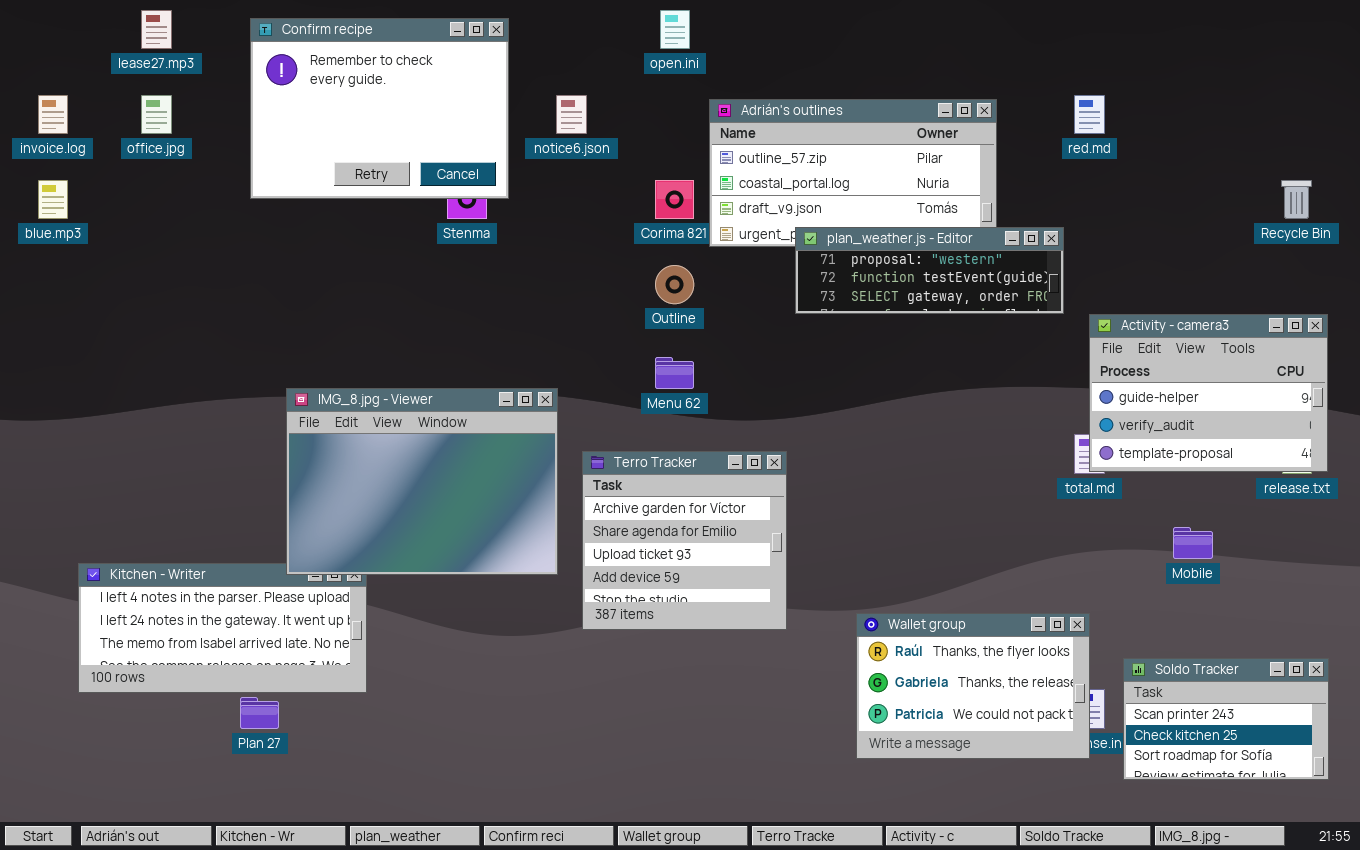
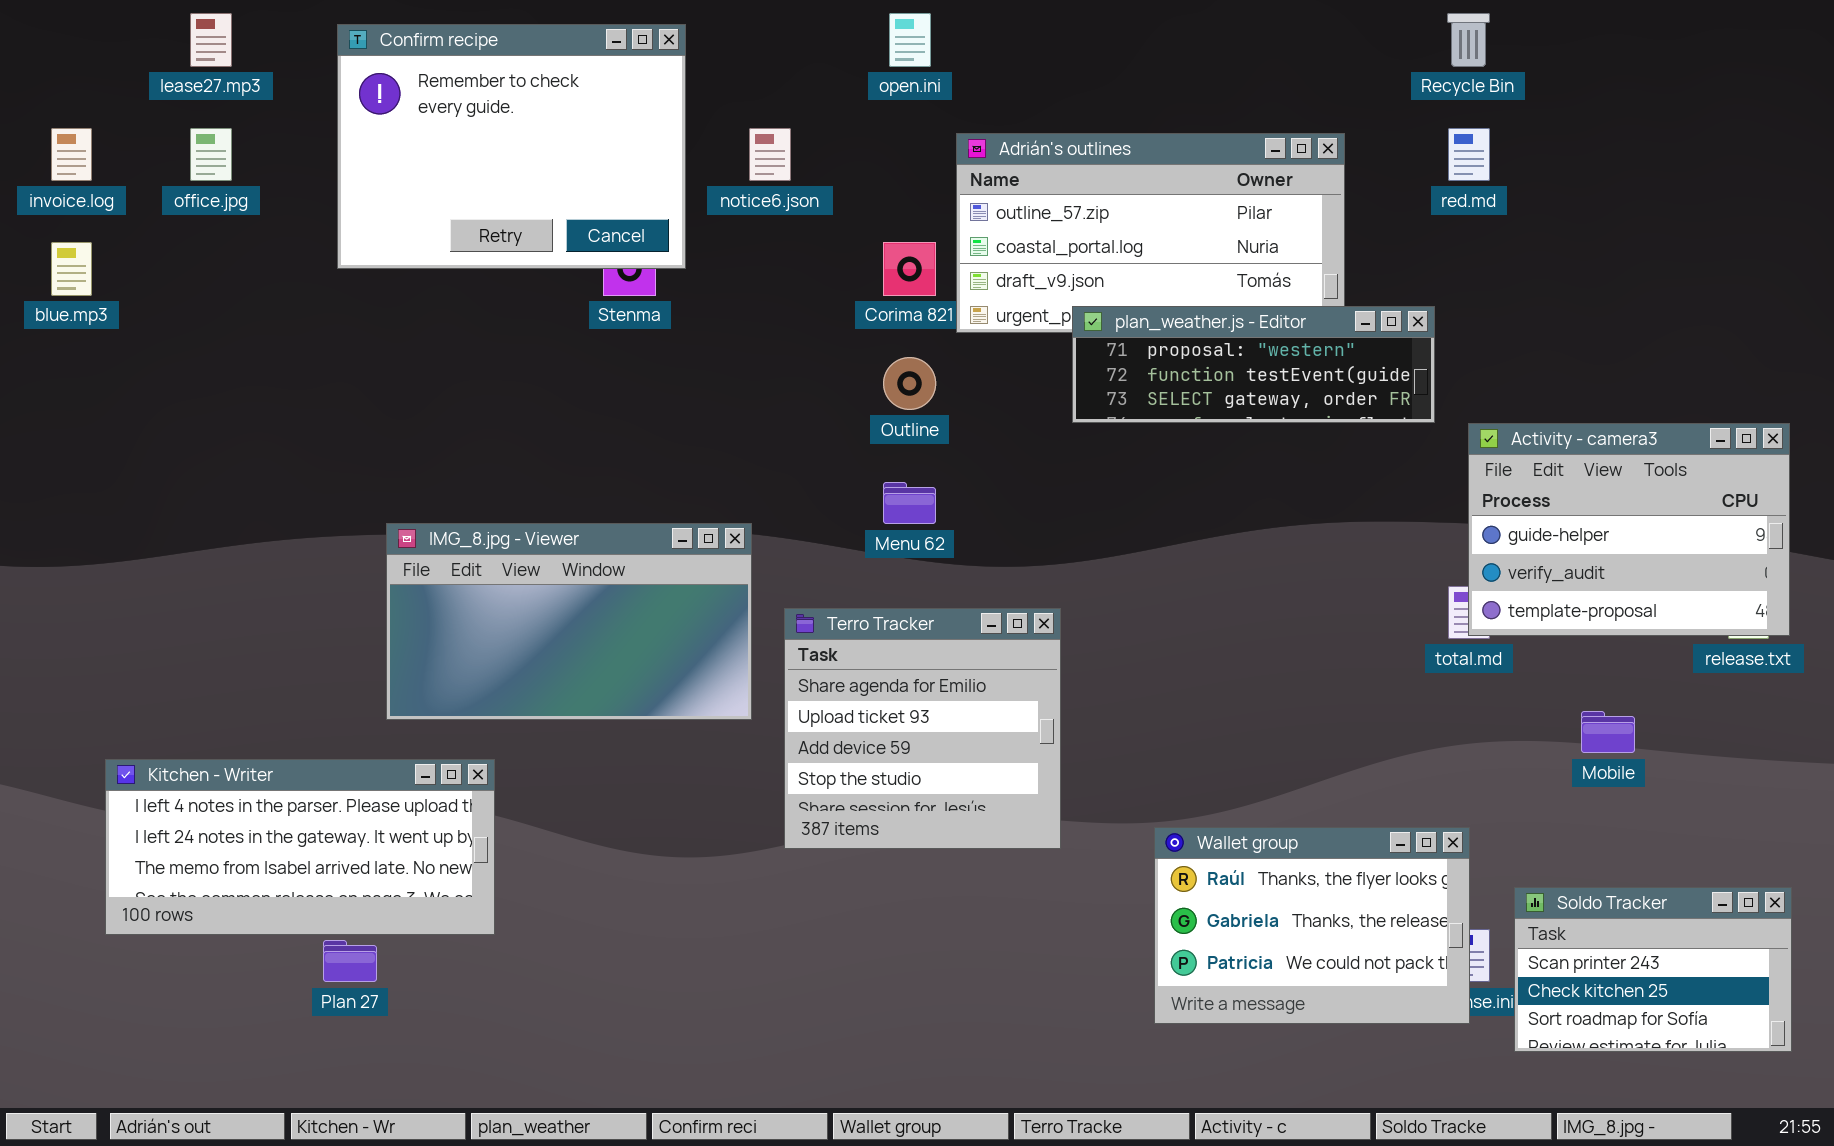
Recycle Bin: [1281,180,1312,219] -> [1447,13,1490,67], moved
IMG_8.jpg - Viewer: [286,388,558,575] -> [386,523,752,720], resized
Terro Tracker: [582,451,787,630] -> [784,608,1061,849], scrolled down 1 row

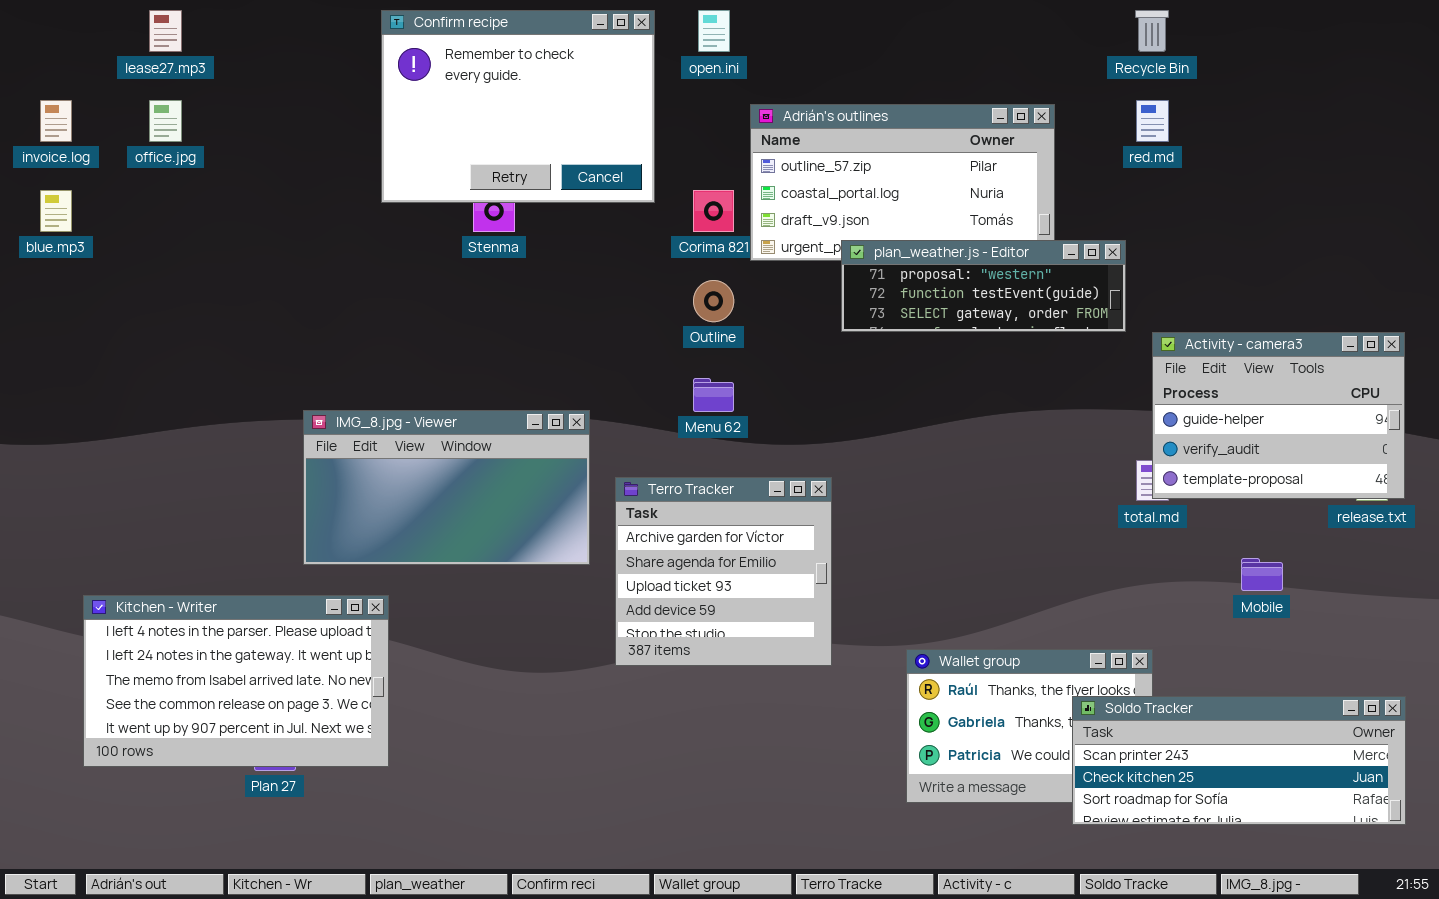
Confirm recipe: [337,24,686,269] -> [381,10,655,203], moved
Terro Tracker: [784,608,1061,849] -> [615,477,832,666], scrolled up 1 row
Kitchen - Writer: [105,759,495,935] -> [83,595,389,767], resized
Soldo Tracker: [1514,887,1792,1052] -> [1072,696,1406,825], resized

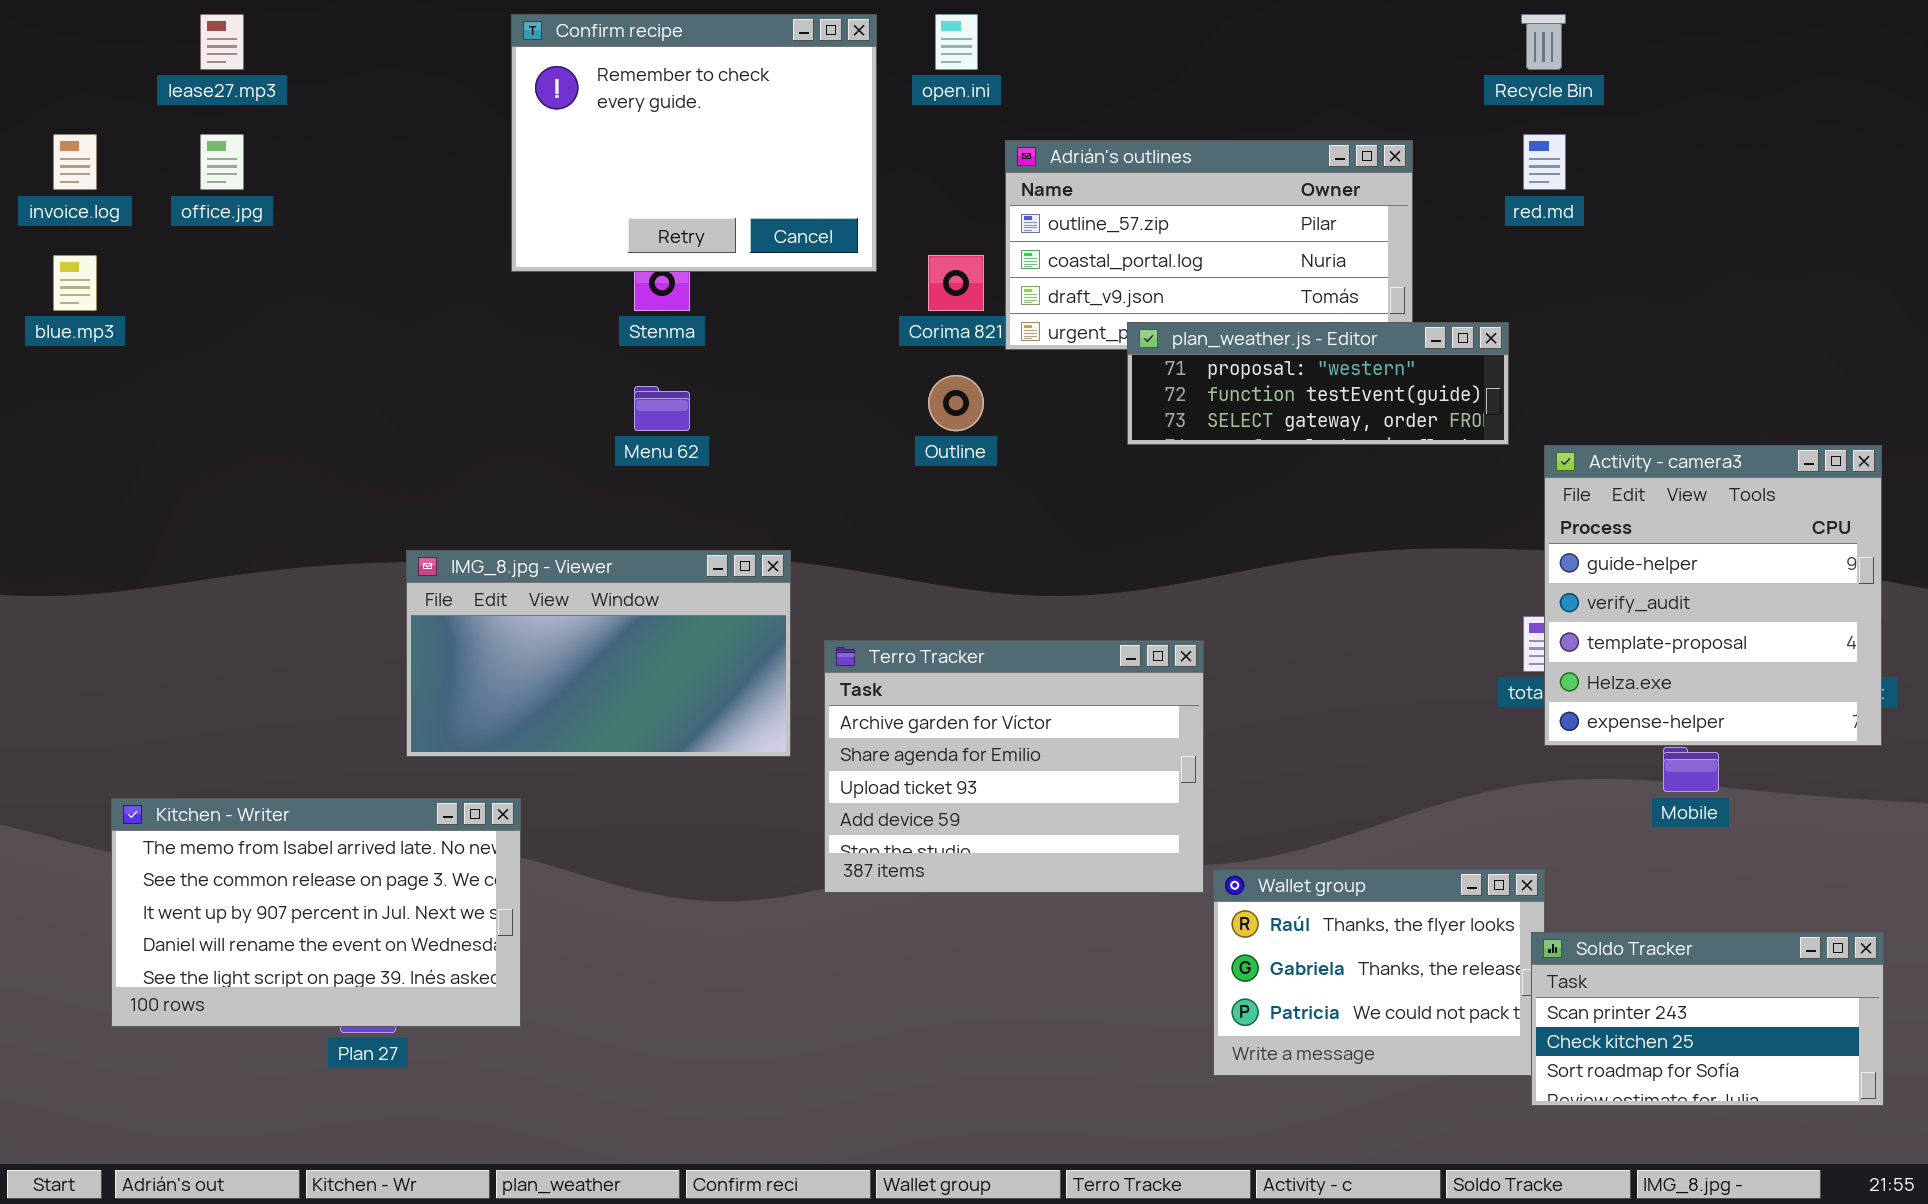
Activity - camera3: [1152,332,1405,499] -> [1544,445,1882,746], resized
Menu 62: [693,378,734,412] -> [634,386,690,431], moved
Terro Tracker: [615,477,832,666] -> [824,640,1204,893], resized
Kitchen - Writer: [83,595,389,767] -> [111,798,521,1027], scrolled down 2 rows
Soldo Tracker: [1072,696,1406,825] -> [1531,932,1884,1106], resized

